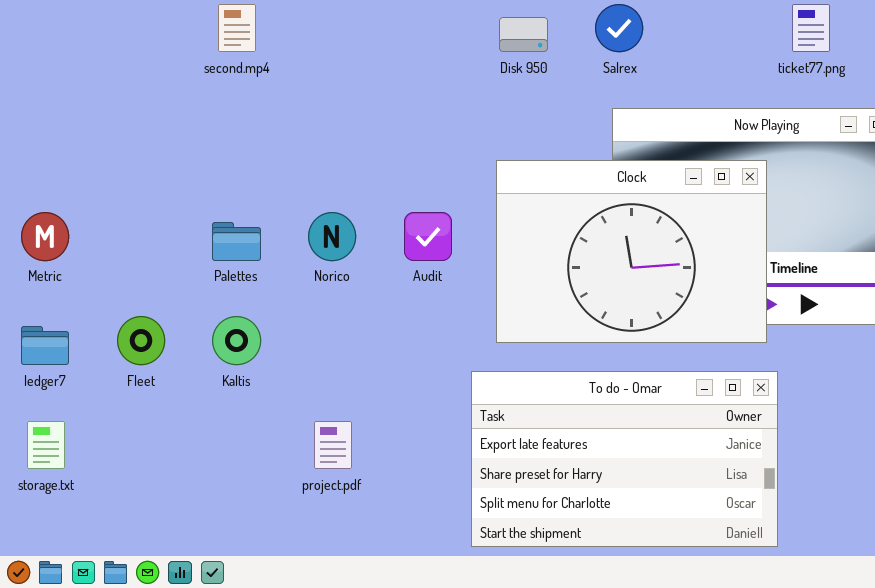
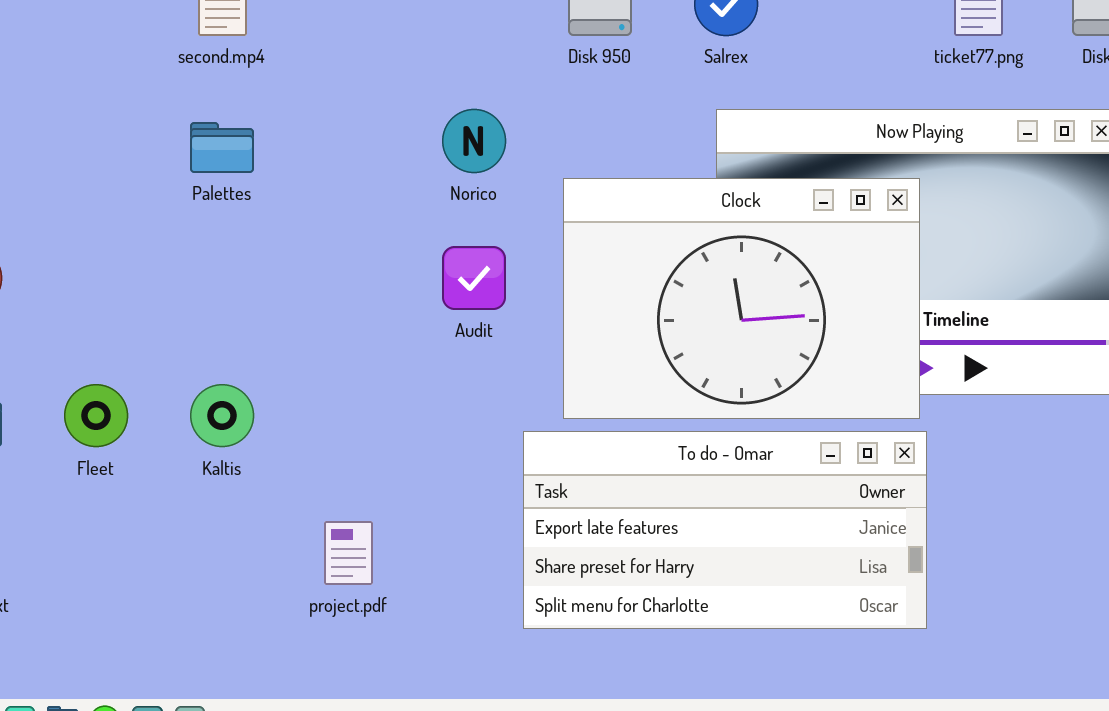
Norico: [308,212,356,261] -> [442,109,506,173], moved
Palettes: [212,222,261,261] -> [190,122,254,173], moved
To do - Omar: [471,371,778,547] -> [523,431,927,629], moved, resized

